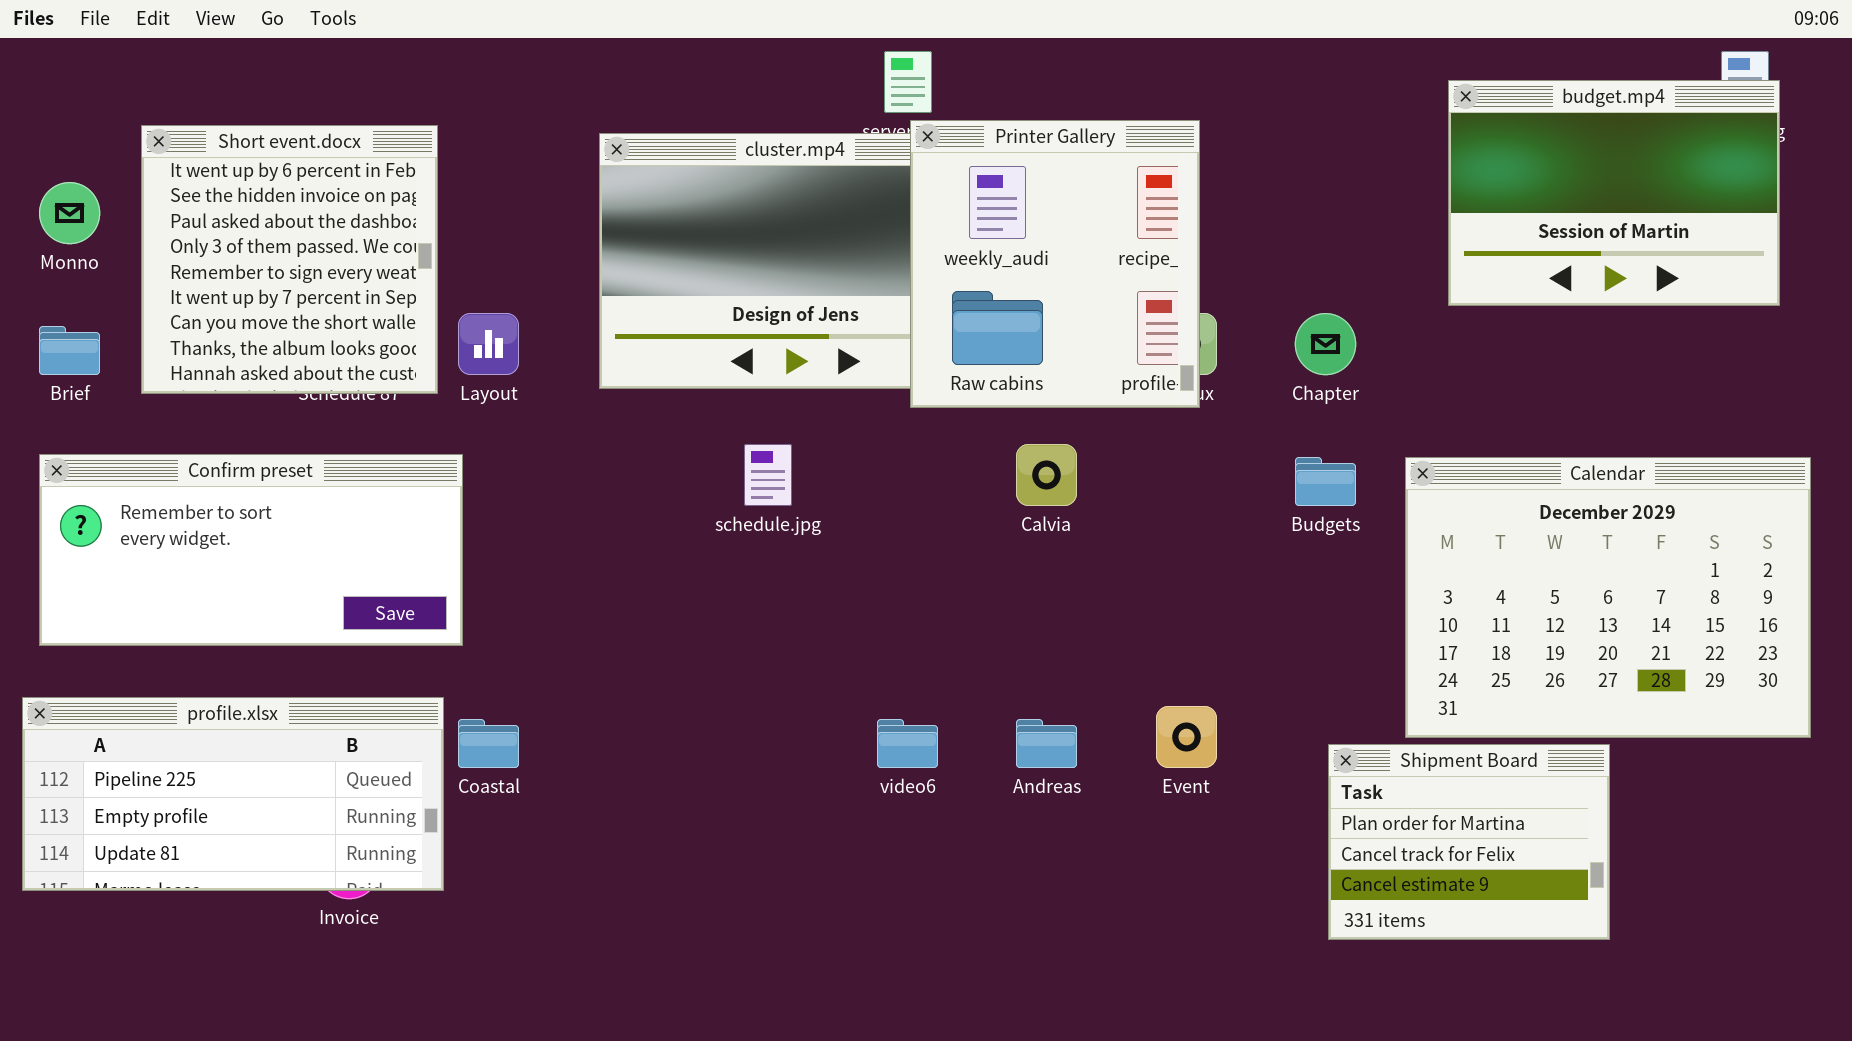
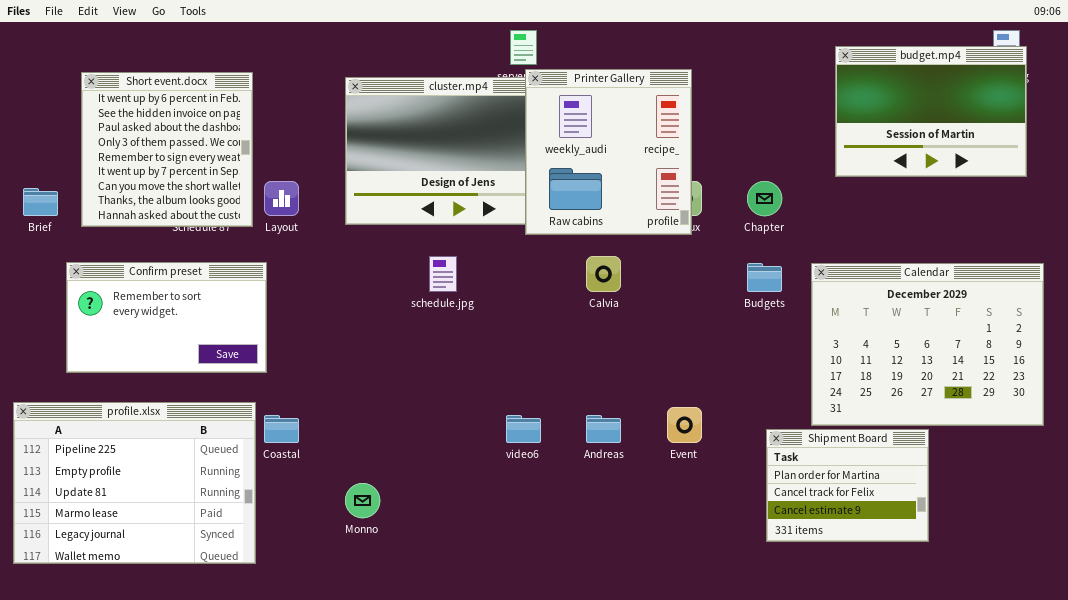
Monno: [39,182,100,244] -> [345,483,380,518], moved
Confirm preset: [39,454,463,646] -> [66,262,267,373], resized
profile.xlsx: [22,697,444,891] -> [13,402,256,564], resized

